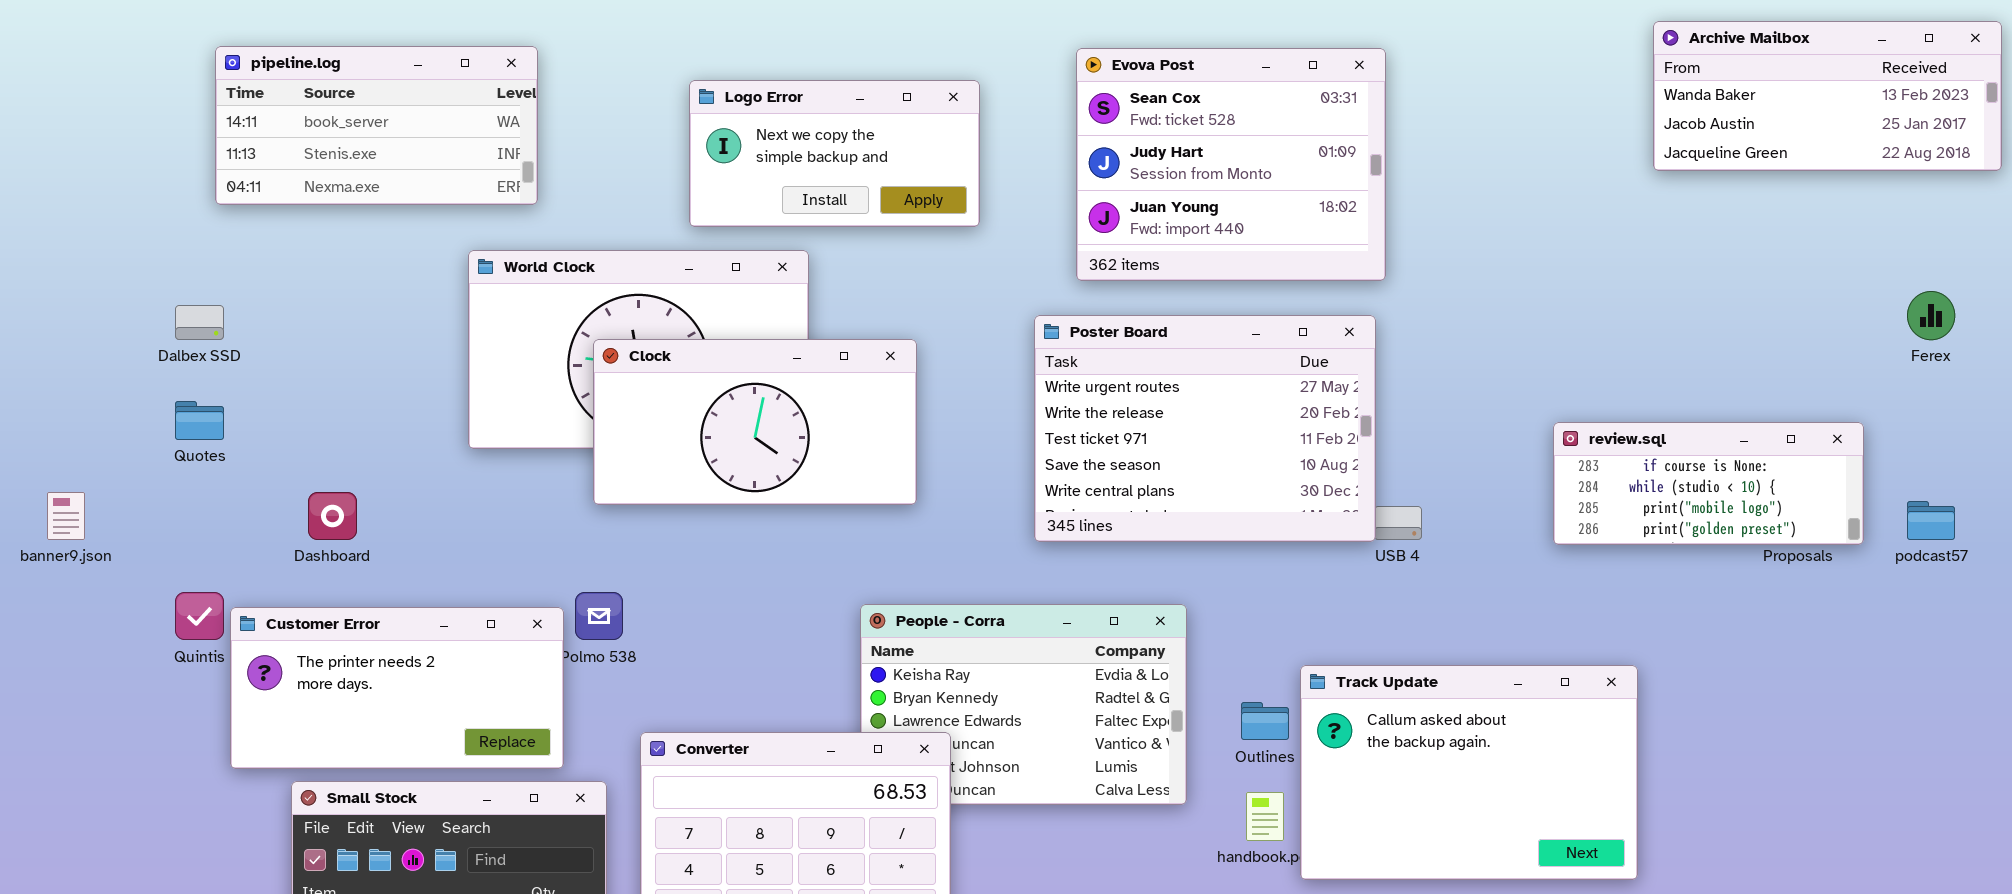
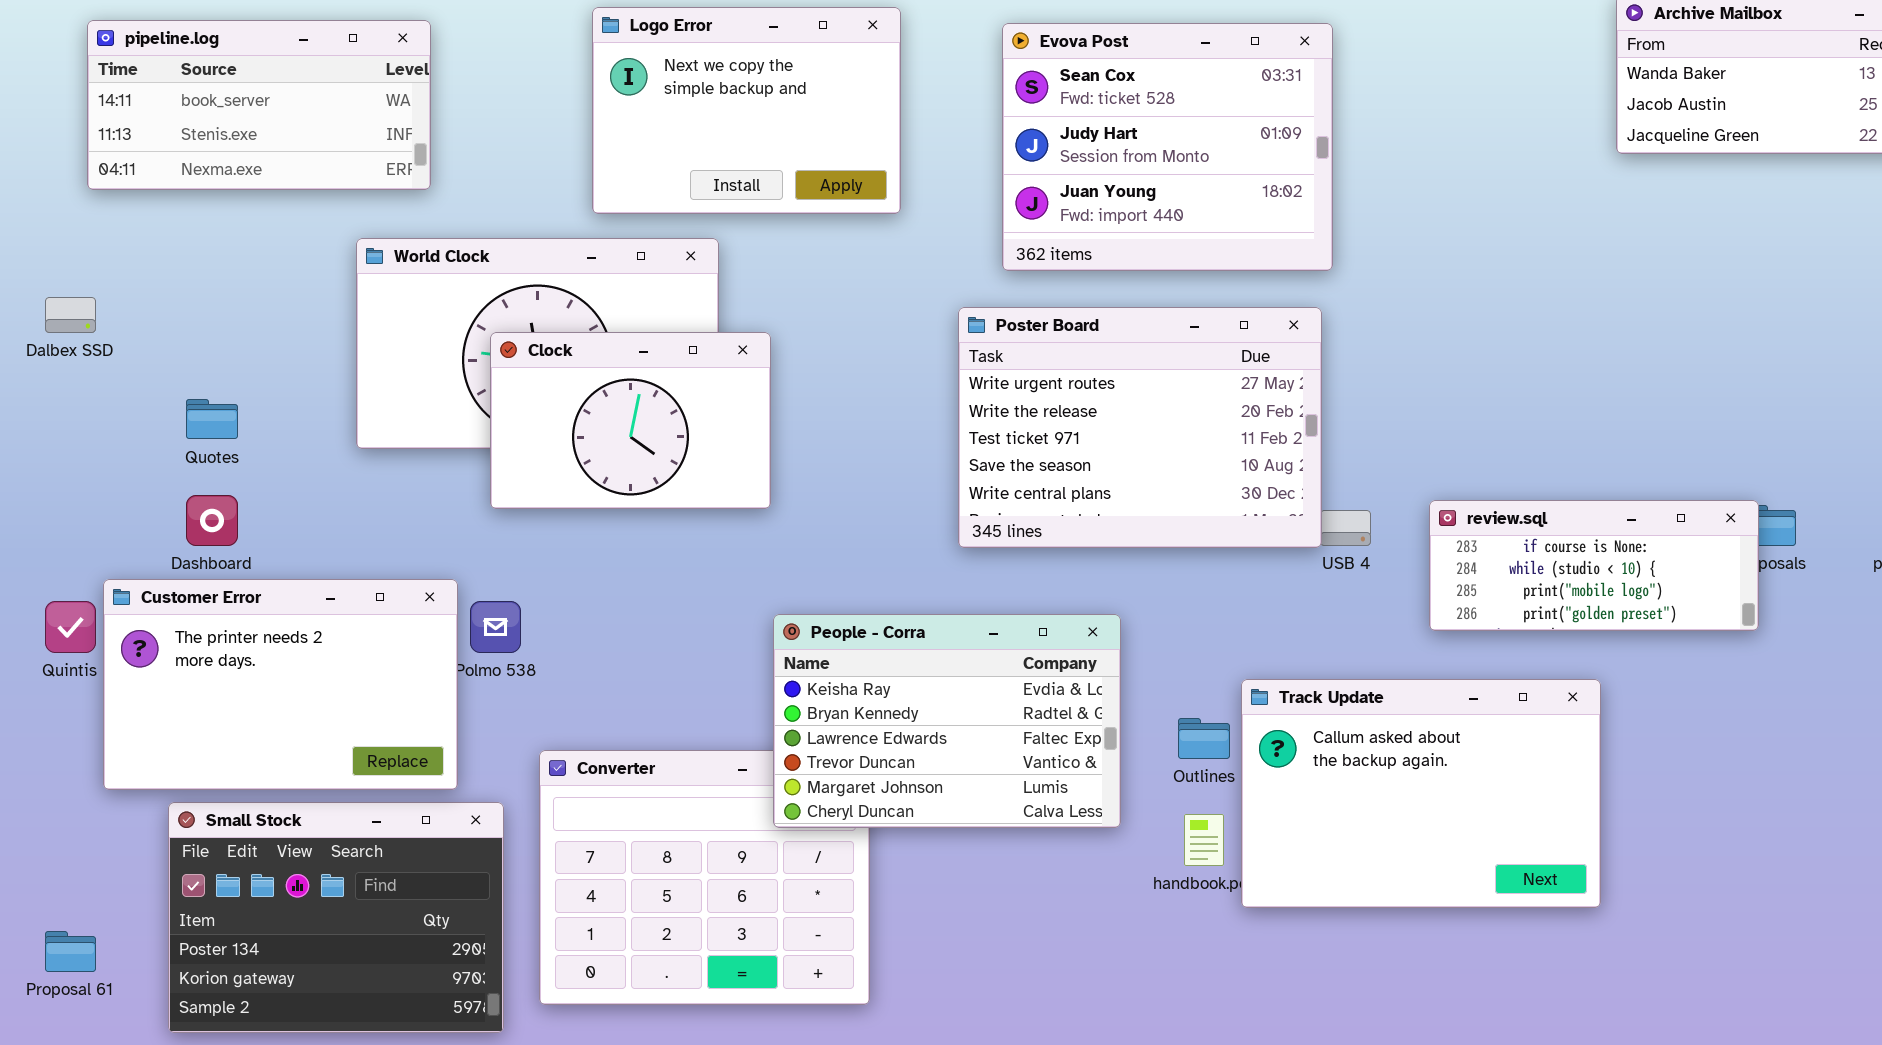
Logo Error: [689,80,980,227] -> [592,7,901,214], resized
Clock: [593,339,917,505] -> [490,332,771,509], resized
Quotes: [175,401,224,440] -> [186,399,238,439], moved
review.sql: [1553,422,1864,545] -> [1429,500,1759,631], moved
People - Corra: [860,604,1187,805] -> [773,614,1121,828], raised
Customer Error: [230,607,564,769] -> [103,579,458,790], resized

